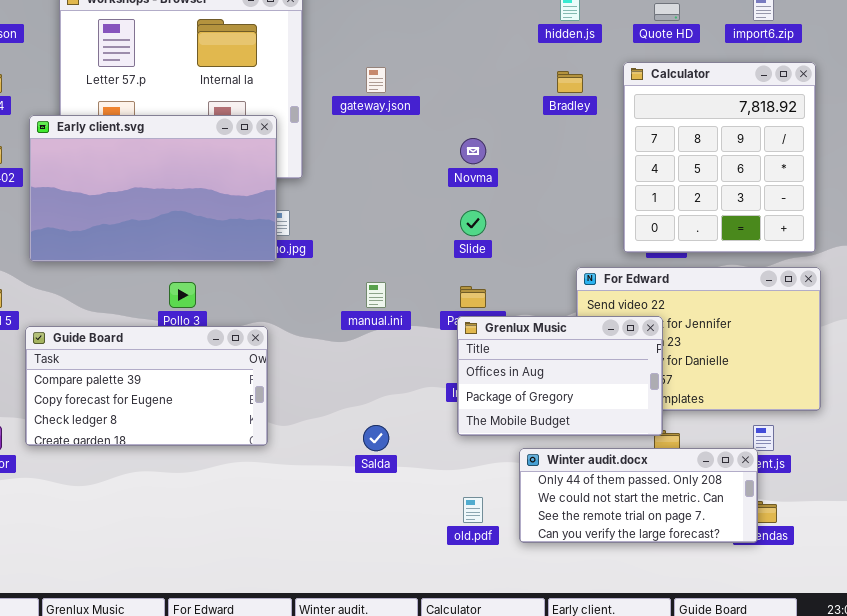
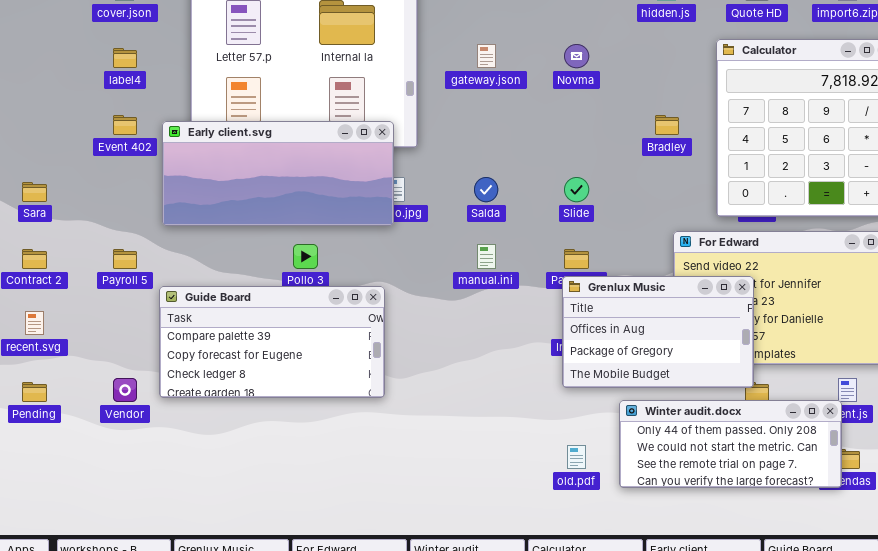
Bradley: [557,71,583,93] -> [655,115,679,135], moved
Early client.svg: [29,115,277,262] -> [162,121,394,226], resized
Novma: [460,138,486,164] -> [564,44,589,68], moved
Salda: [363,425,389,451] -> [474,177,498,202], moved

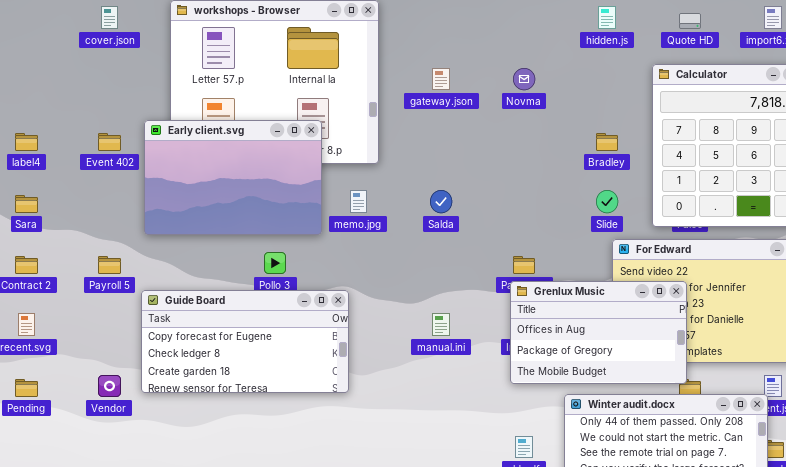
label4: [113,48,137,68] -> [15,133,38,151], moved
Early client.svg: [162,121,394,226] -> [144,120,322,235], resized
Slide: [564,177,589,202] -> [596,190,618,213], moved
manual.ini: [477,244,496,269] -> [432,313,450,336], moved
Guide Board: [159,286,385,398] -> [141,290,349,393], scrolled down 1 row

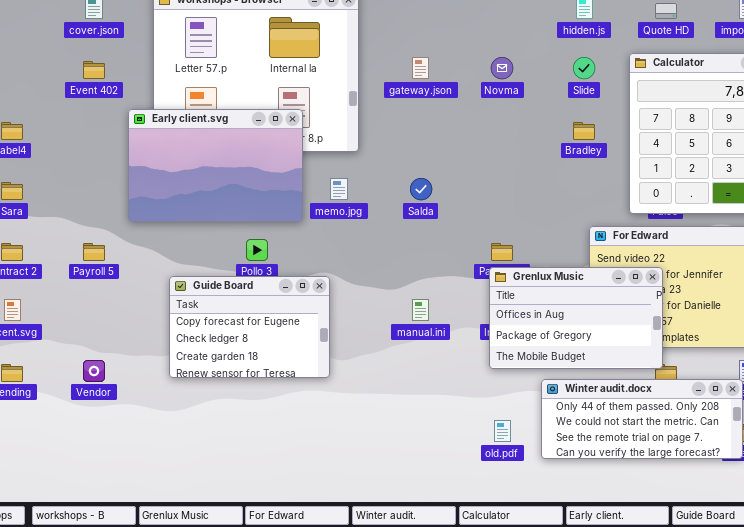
Event 402: [98,133,121,151] -> [83,61,105,79], moved
Slide: [596,190,618,213] -> [573,57,595,79], moved
Guide Board: [141,290,349,393] -> [169,276,330,378], resized

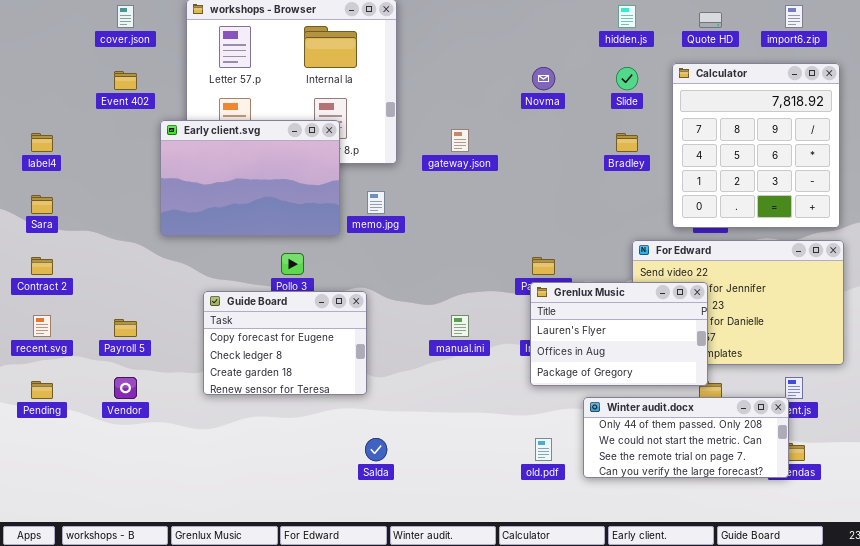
gateway.json: [412,57,429,79] -> [451,129,469,152], moved
Salda: [410,178,432,200] -> [365,438,387,461], moved
Payroll 5: [83,243,105,261] -> [114,319,137,337], moved
Grenlux Music: [489,267,663,369] -> [530,282,708,386], scrolled up 1 row

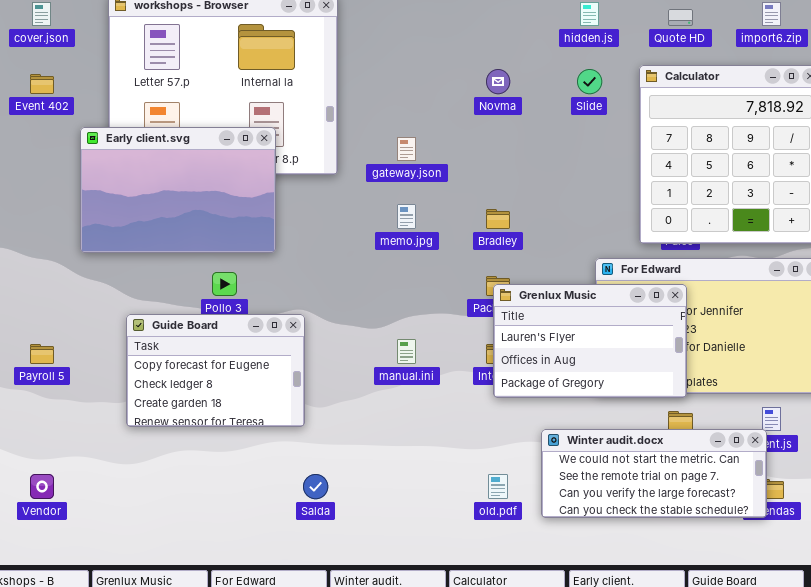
Bradley: [616,133,638,152] -> [486,209,510,229], moved
memo.jpg: [367,191,385,214] -> [397,204,416,229], moved
Grenlux Music: [530,282,708,386] -> [493,284,687,398], moved
Vendor: [114,377,137,399] -> [30,474,54,499], moved
Winter audit.docx: [583,397,789,478] -> [541,429,767,518], scrolled down 1 row

